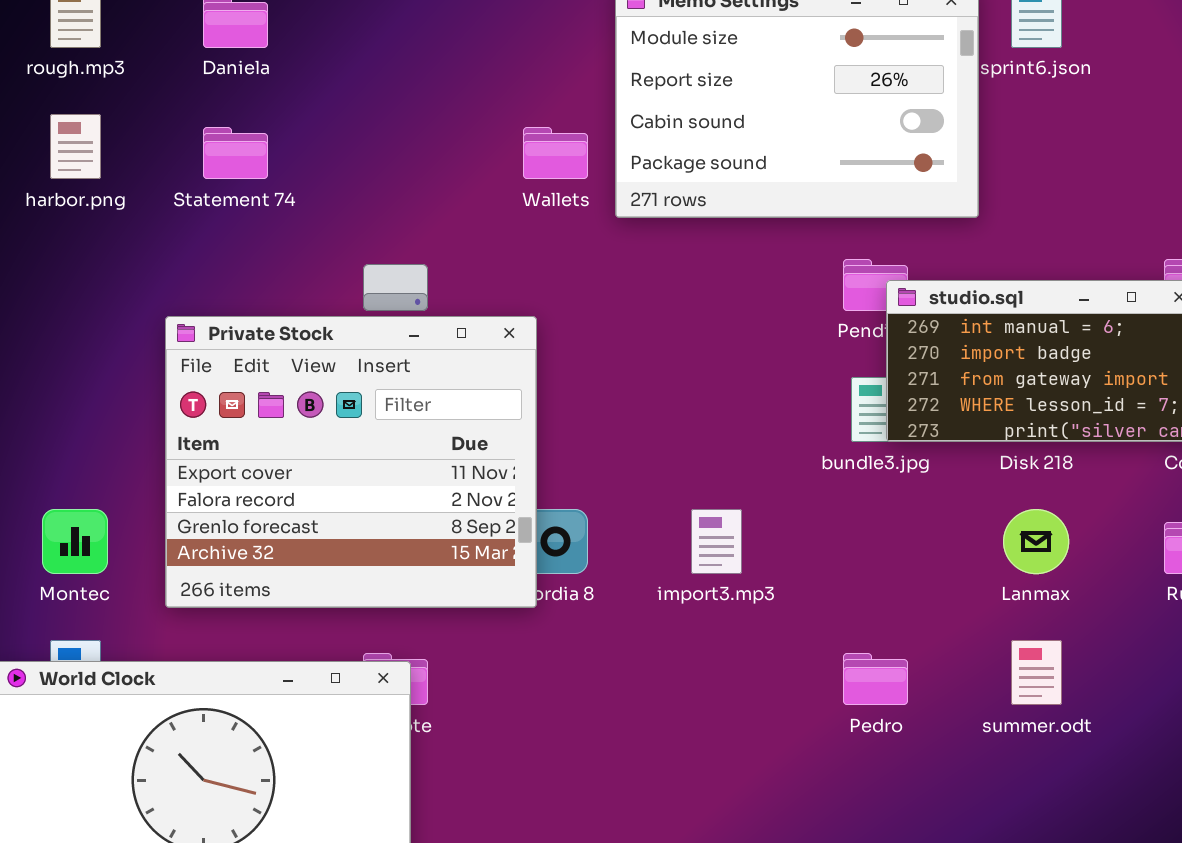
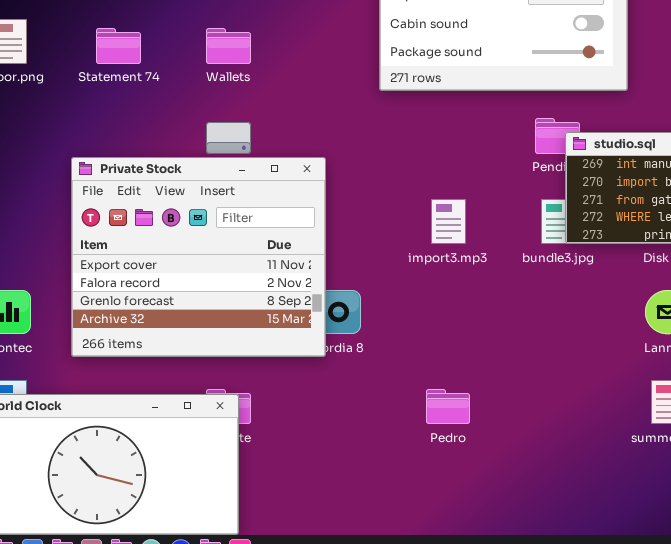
Wallets: [523,127,588,179] -> [206,28,251,64], moved
import3.mp3: [691,509,742,574] -> [431,199,466,244], moved
Pedro: [843,653,908,705] -> [426,389,470,424], moved

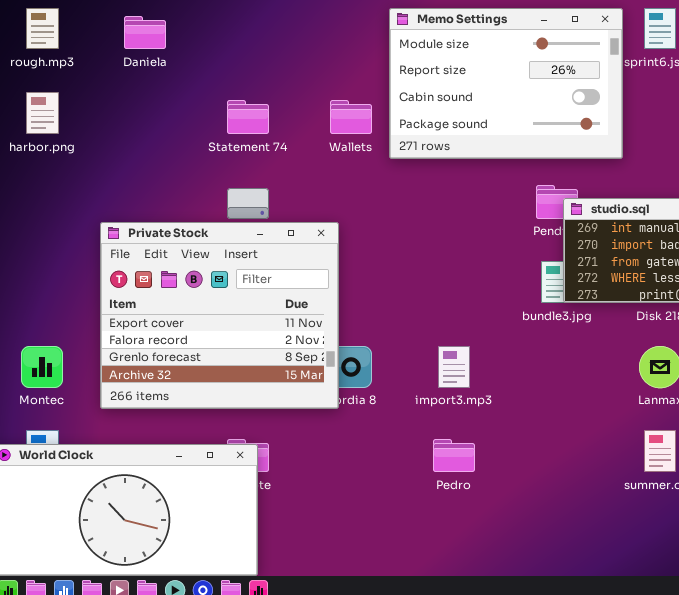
Statement 74: [96,28,141,64] -> [227,100,269,134], moved
Wallets: [206,28,251,64] -> [330,100,372,134], moved
import3.mp3: [431,199,466,244] -> [438,346,470,388], moved

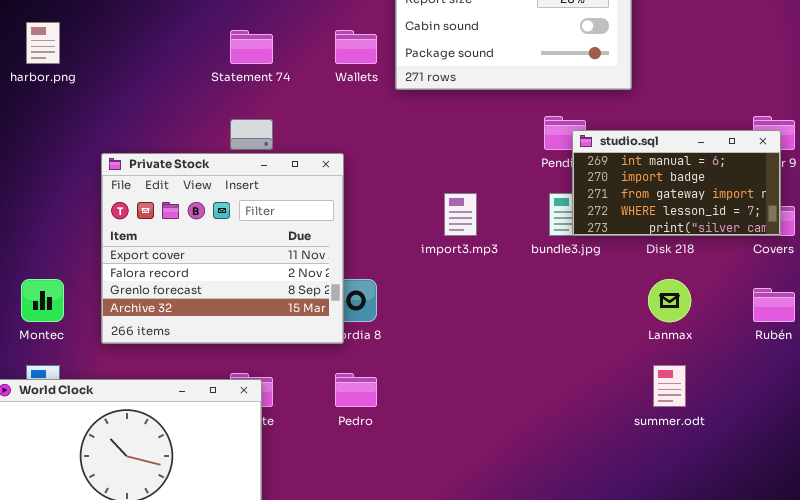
import3.mp3: [438,346,470,388] -> [444,193,477,236], moved
Pedro: [433,439,475,472] -> [335,373,377,407], moved

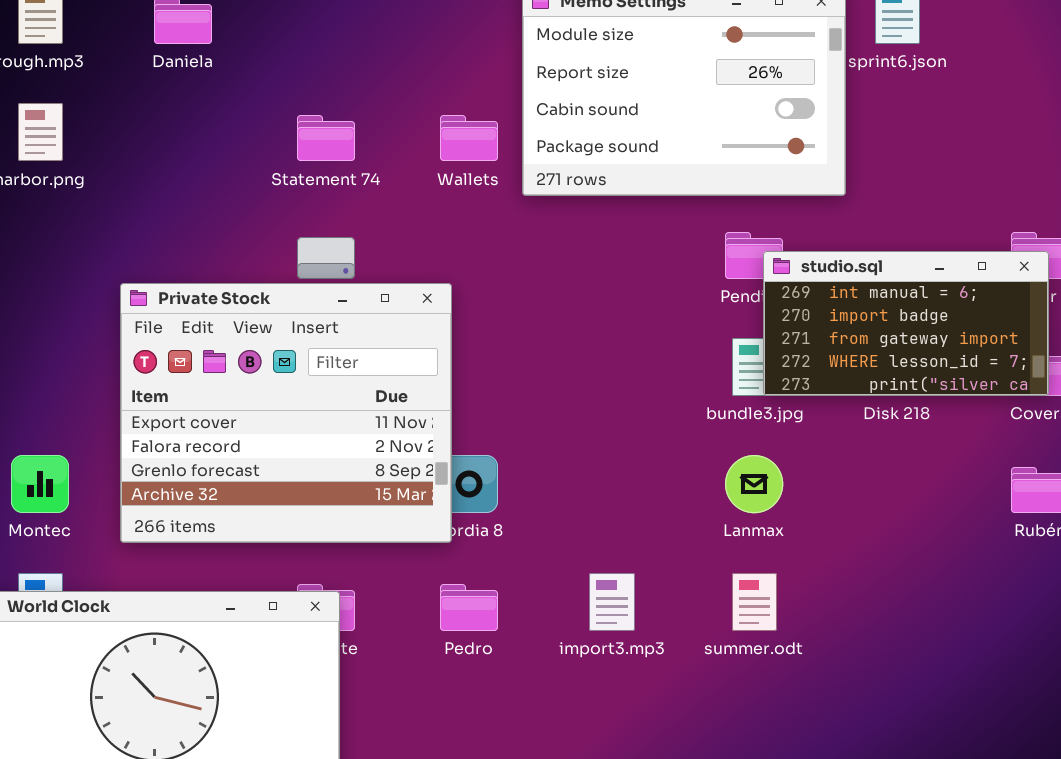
import3.mp3: [444,193,477,236] -> [589,573,635,631], moved
Lanmax: [648,279,691,322] -> [725,455,783,513], moved
summer.odt: [653,365,686,407] -> [732,573,777,631], moved

